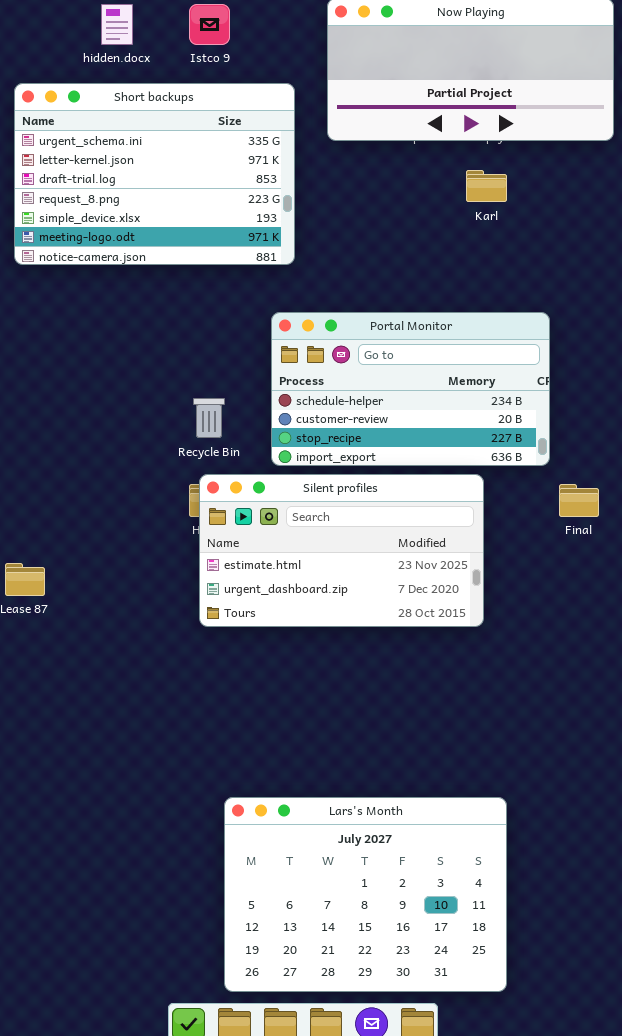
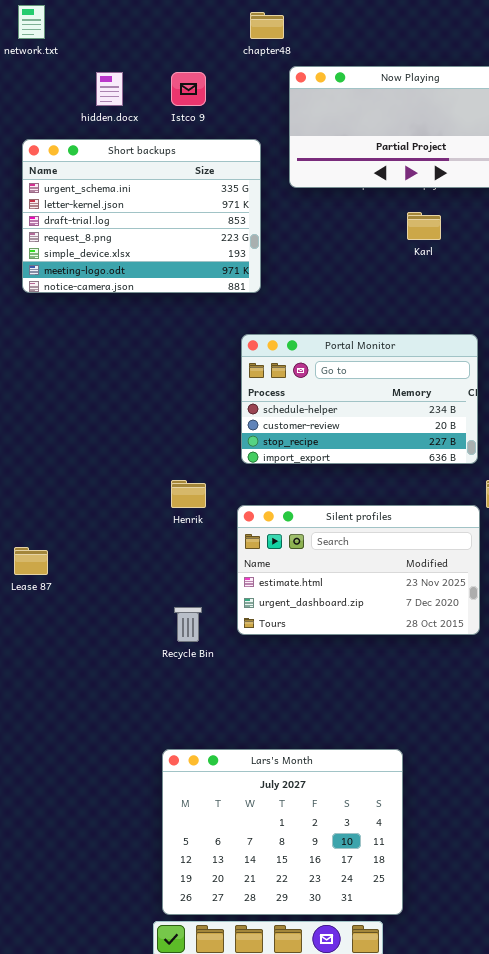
Recycle Bin: [193,398,225,438] -> [174,607,202,642], moved
Silent profiles: [199,474,484,627] -> [237,505,480,635], moved
Lars's Month: [224,797,507,992] -> [162,749,403,915], moved

